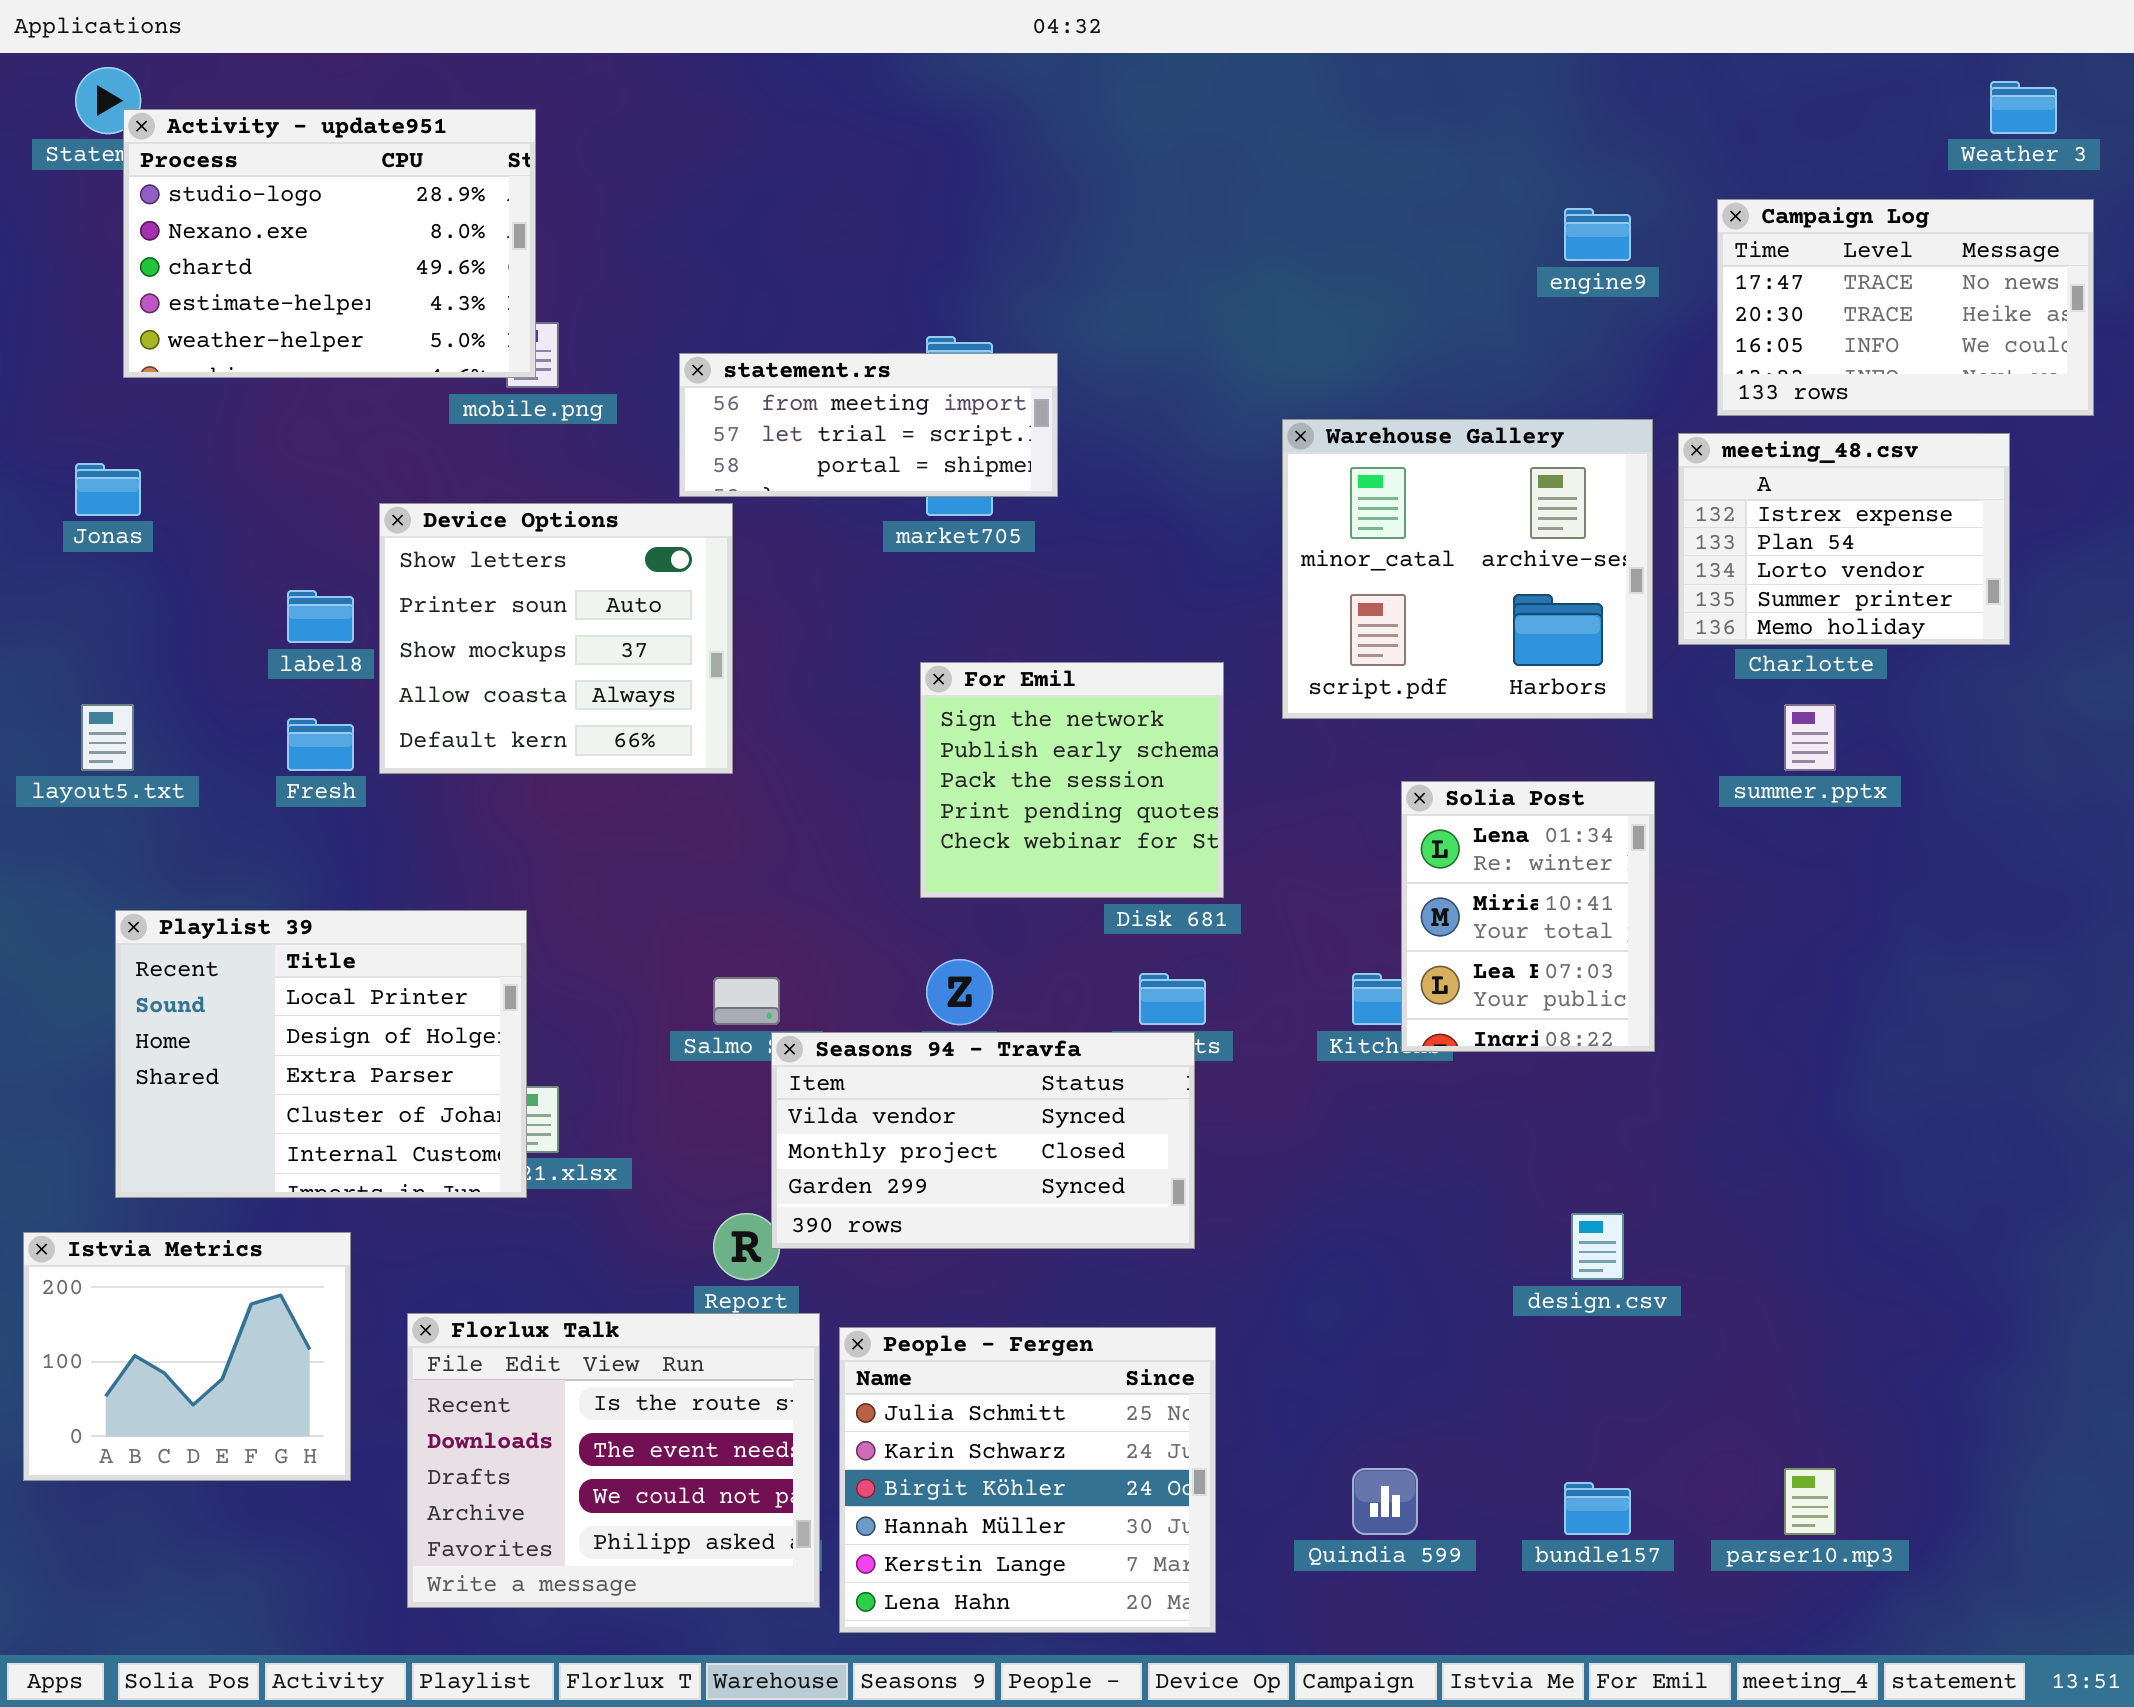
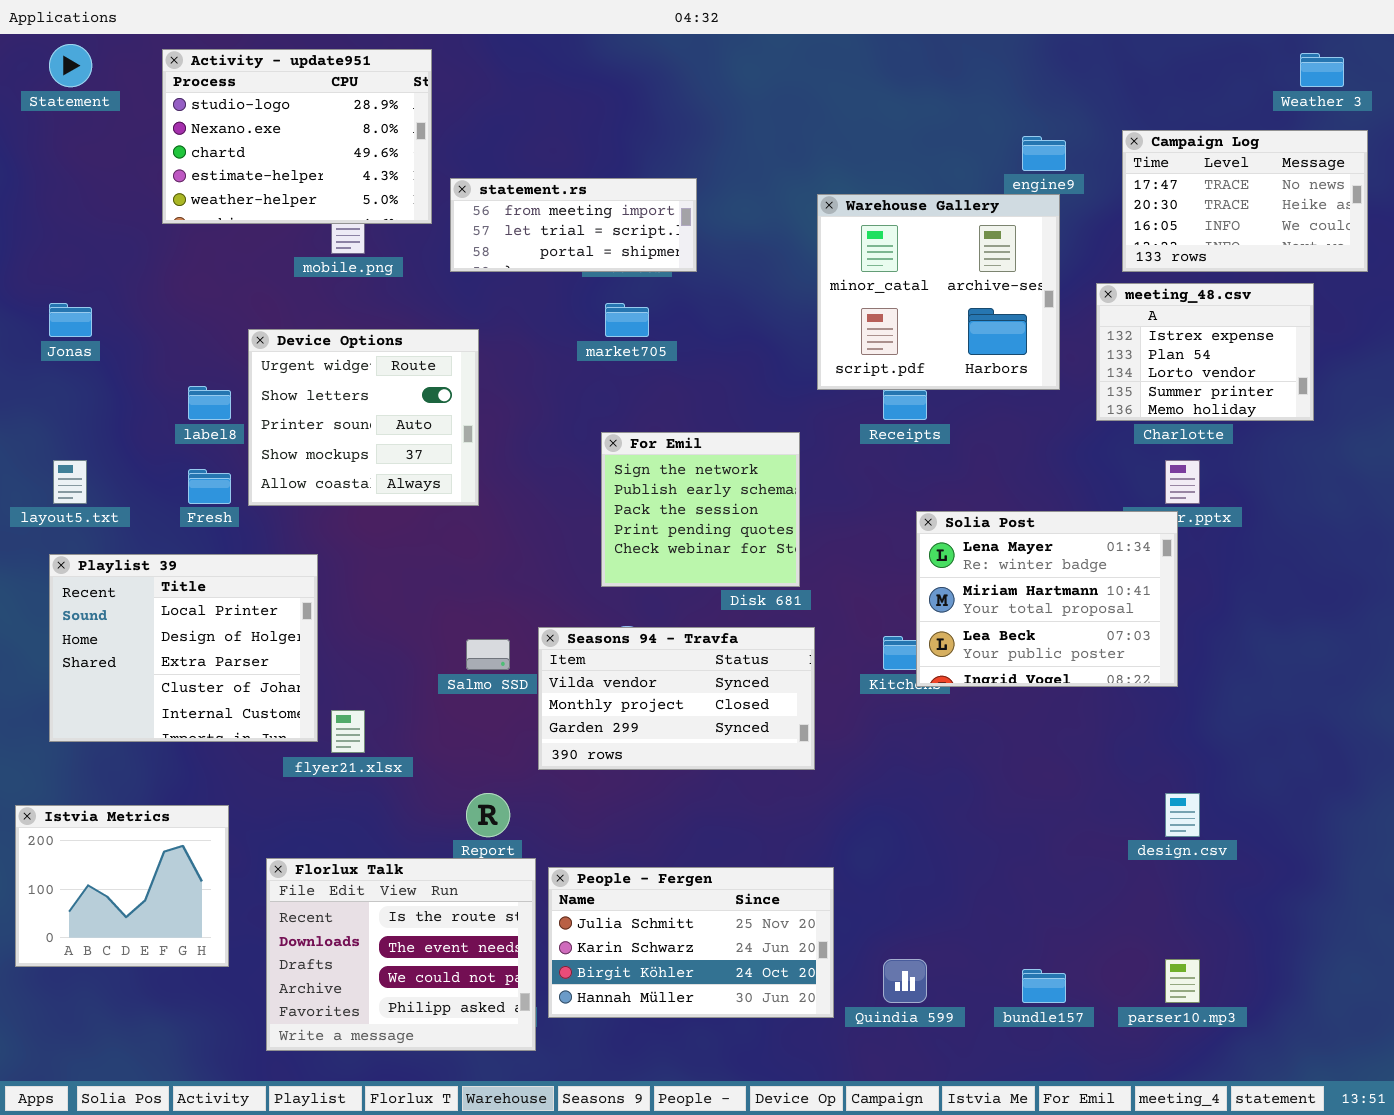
Activity - update951: [123,109,536,378] -> [162,49,432,224], moved
statement.rs: [679,353,1058,497] -> [450,178,697,272], moved
Warehouse Gallery: [1282,419,1653,719] -> [817,194,1060,390], moved
Device Options: [379,503,733,774] -> [248,329,479,506], scrolled up 1 row
Solia Post: [1401,781,1655,1052] -> [916,511,1178,687], resized
Playlist 39: [115,910,527,1198] -> [49,554,318,742], moved
Seasons 94 - Travfa: [771,1032,1195,1249] -> [538,627,815,770], moved
design.csv: [1571,1213,1624,1280] -> [1165,793,1200,837], moved
People - Fergen: [839,1327,1216,1633] -> [548,867,834,1018], resized

